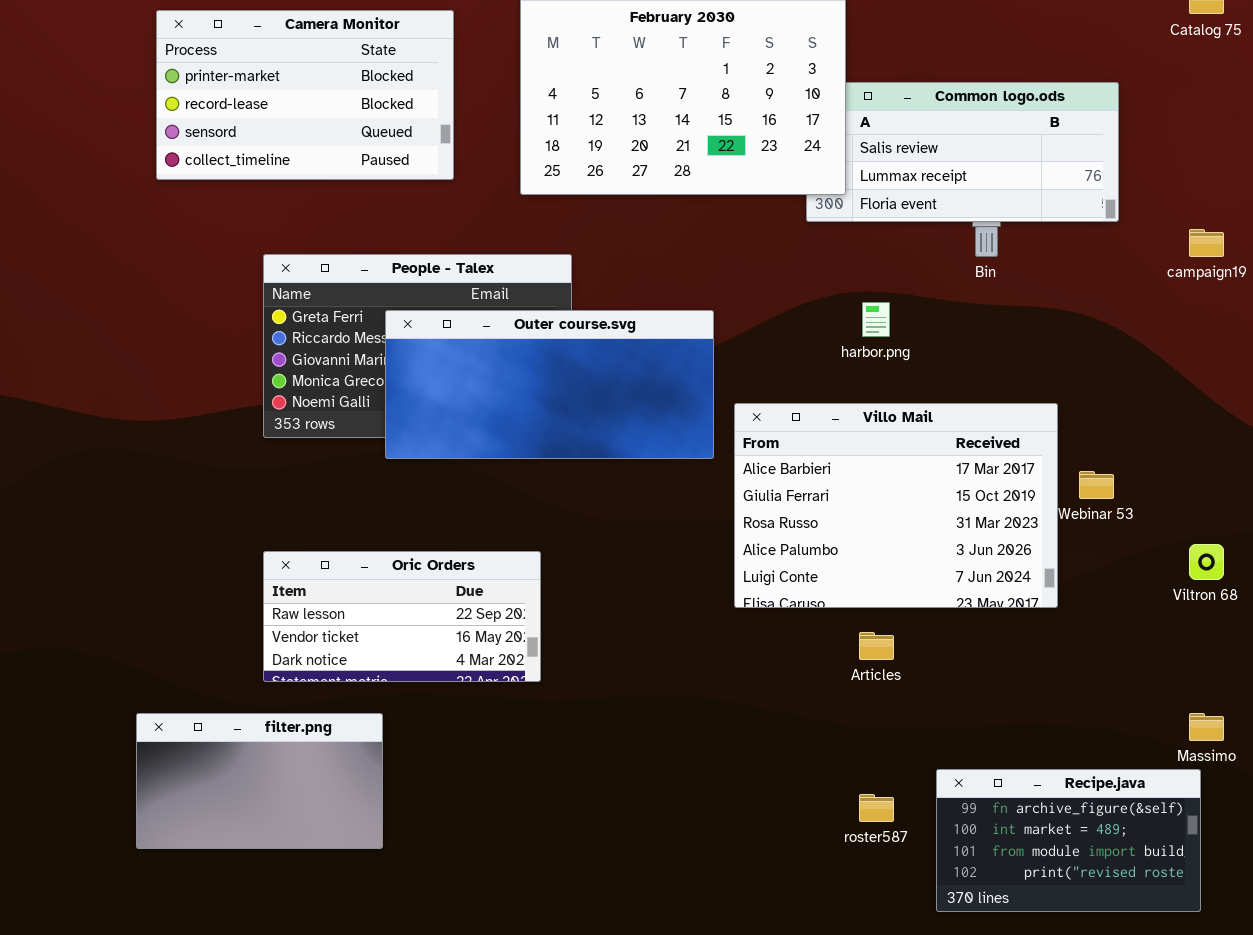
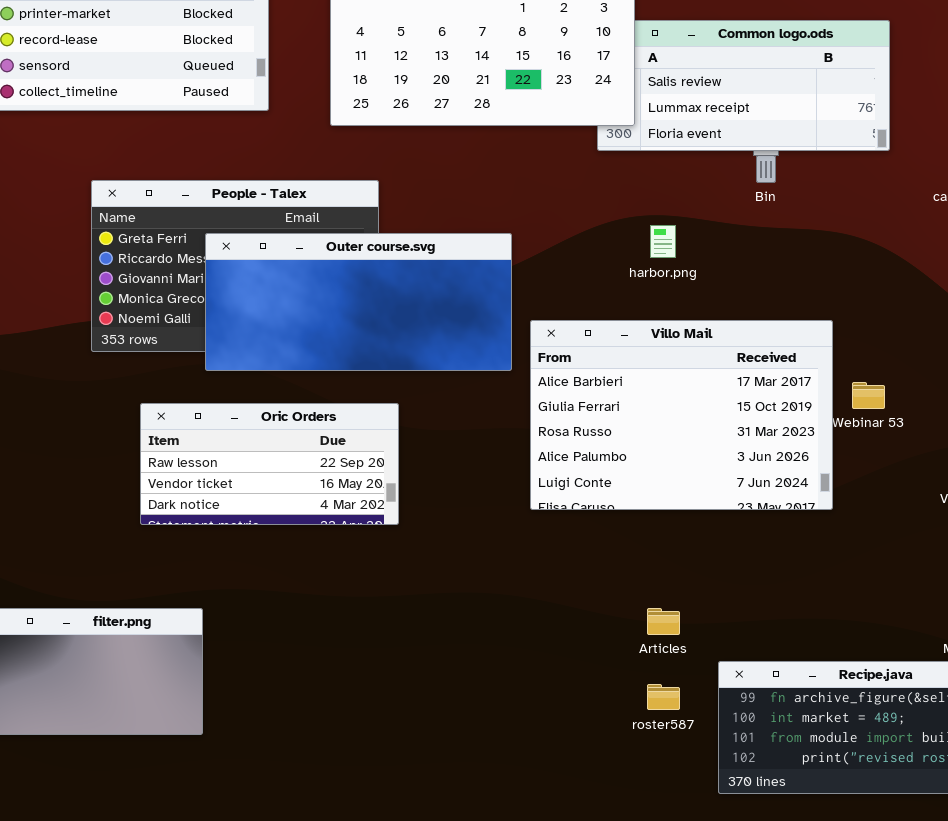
Oric Orders: [263,551,541,682] -> [140,403,399,525], moved
Articles: [859,632,894,660] -> [647,608,680,635], moved

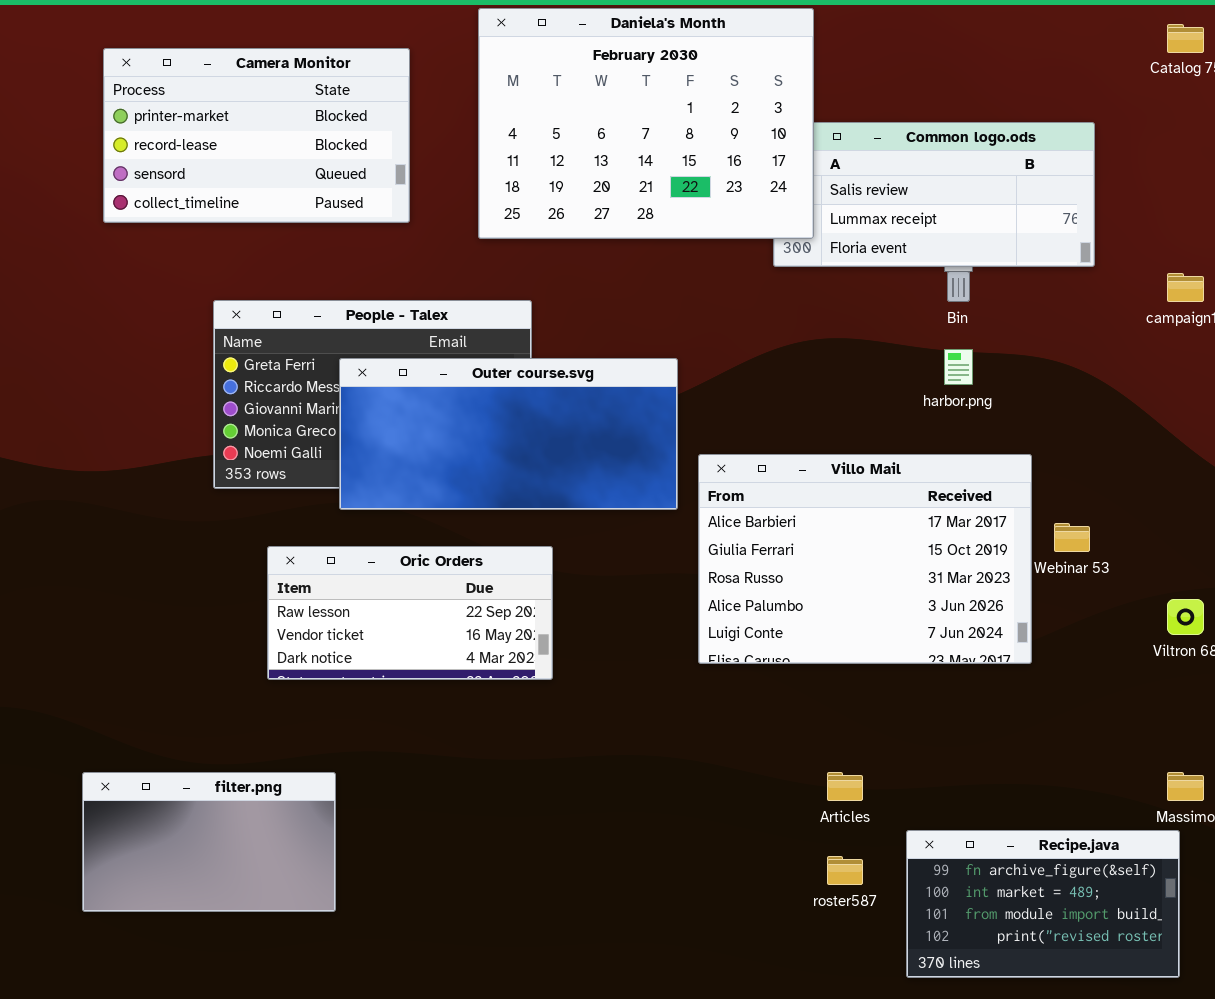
harbor.png: [650,225,676,258] -> [944,349,973,385], moved

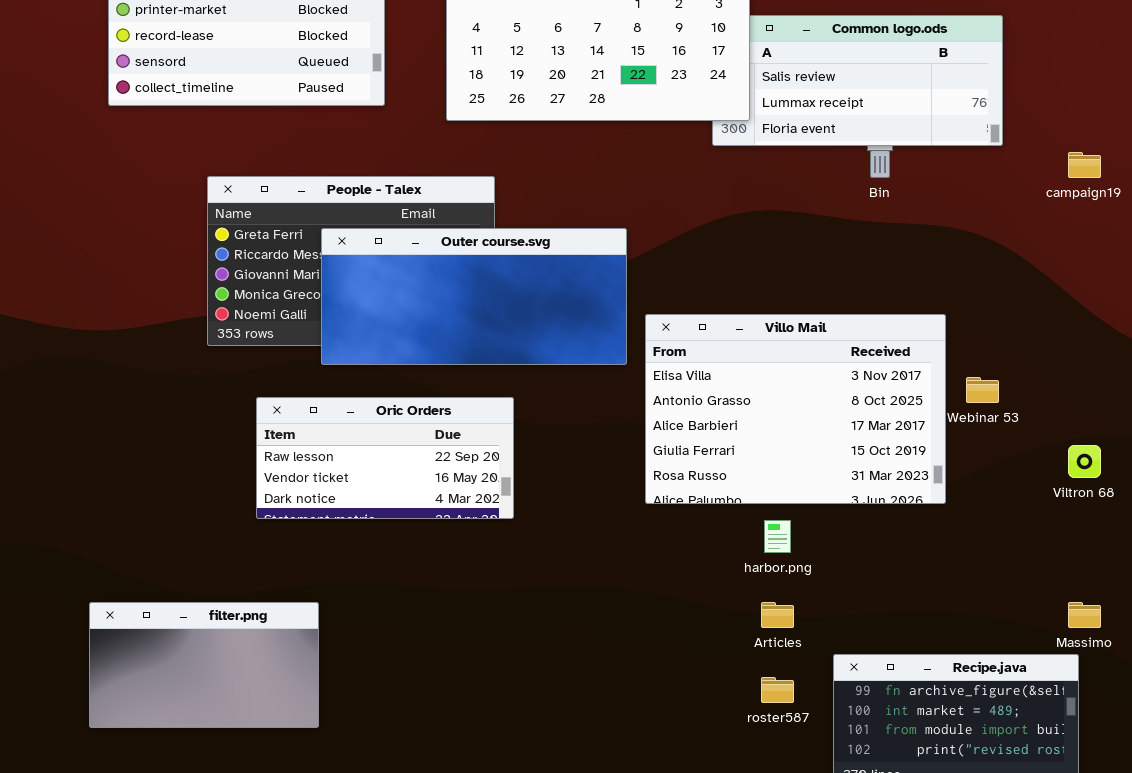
harbor.png: [944,349,973,385] -> [764,520,791,553], moved
Villo Mail: [698,454,1032,664] -> [645,314,946,504], scrolled up 2 rows

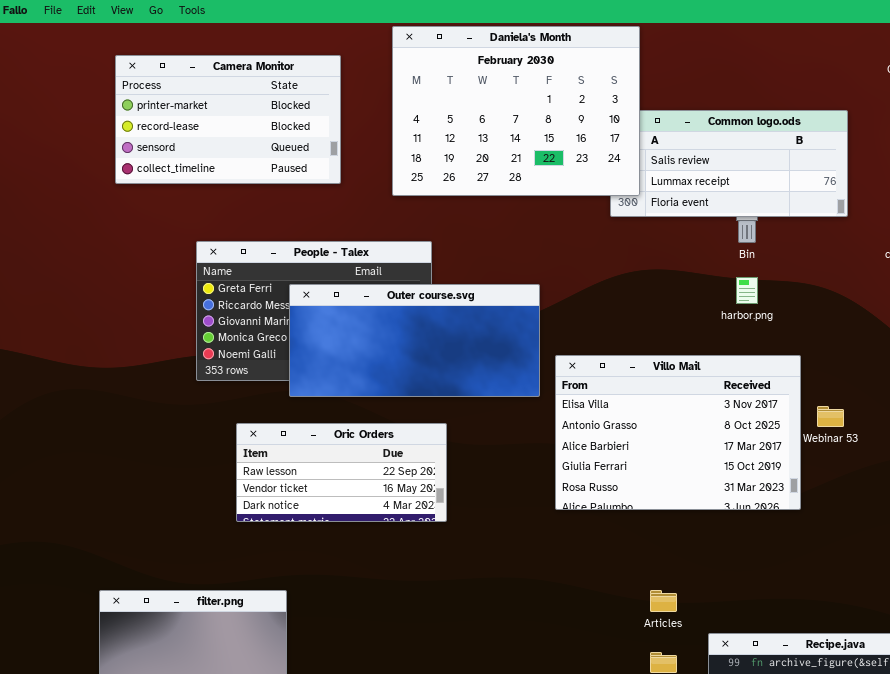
harbor.png: [764,520,791,553] -> [736,277,758,304], moved

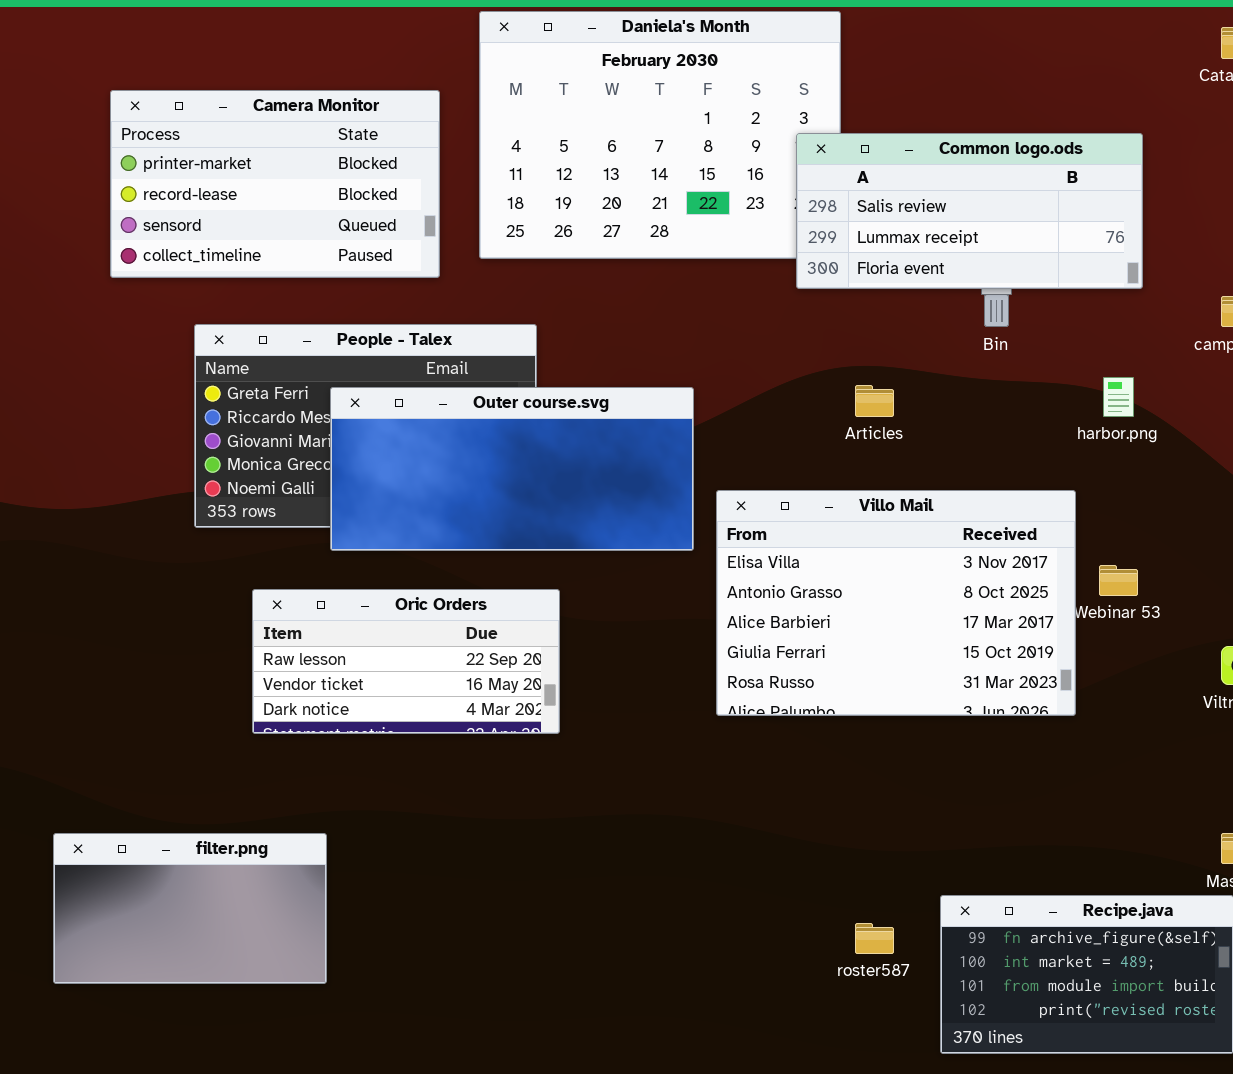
Camera Monitor: [115,55,341,184] -> [110,90,440,278], moved
Common logo.ods: [610,110,848,217] -> [796,133,1143,289], raised
harbor.png: [736,277,758,304] -> [1103,377,1134,417], moved
Articles: [650,590,677,612] -> [855,385,894,417], moved

